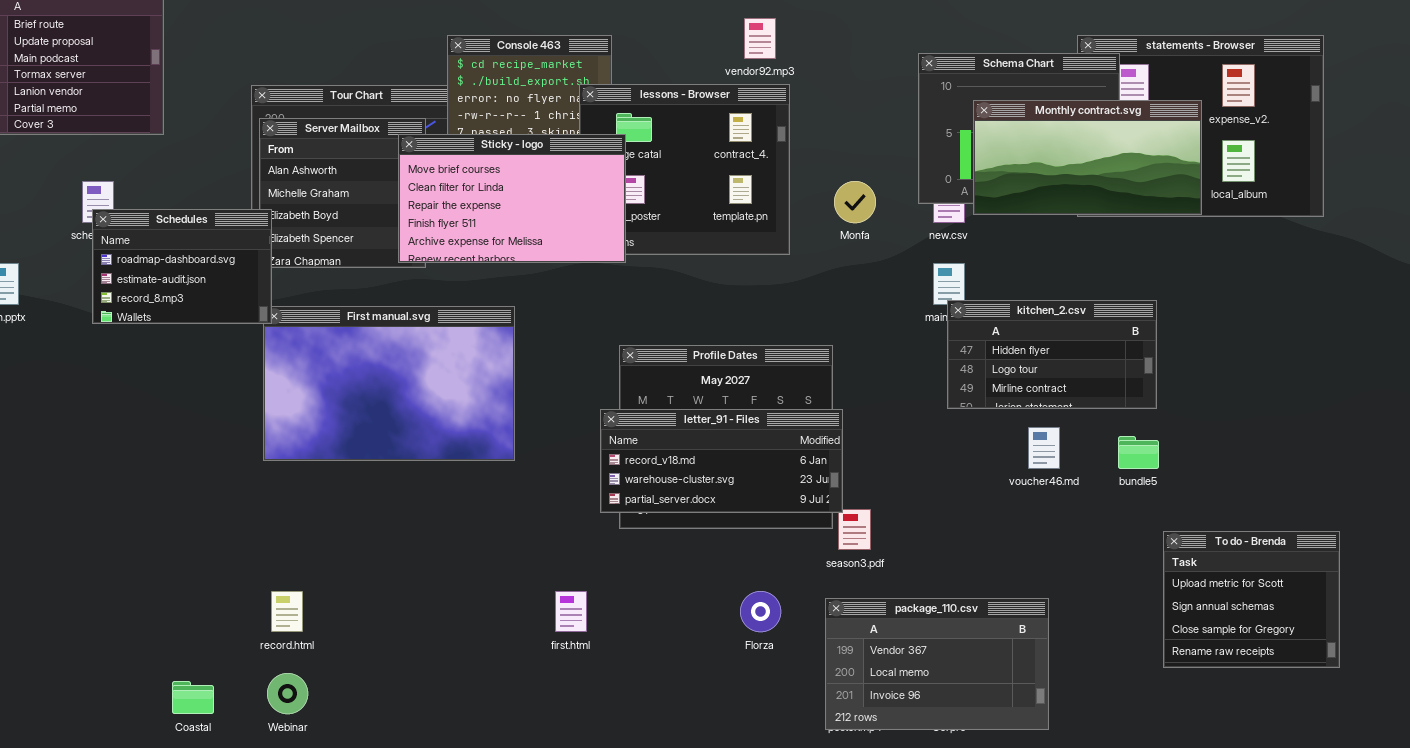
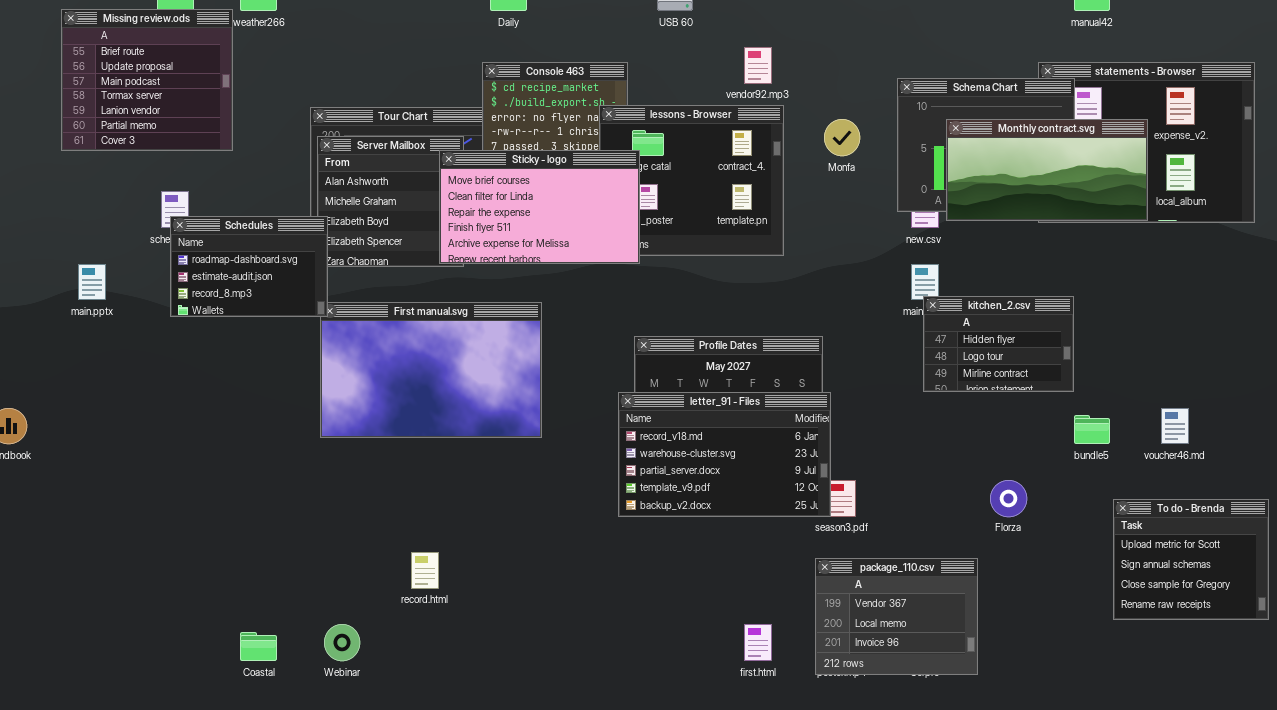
Monfa: [834,181,876,223] -> [824,119,860,156], moved
kitchen_2.csv: [947,300,1157,409] -> [923,296,1074,392], resized
letter_91 - Files: [600,409,843,513] -> [618,392,831,517], resized
voucher46.md: [1028,427,1060,469] -> [1161,408,1189,444], moved
record.html: [271,591,303,632] -> [411,552,439,589], moved
first.html: [555,591,587,632] -> [744,624,772,661], moved
Florza: [740,591,781,632] -> [990,480,1027,517], moved
package_110.csv: [825,598,1049,730] -> [815,558,978,675], resized

